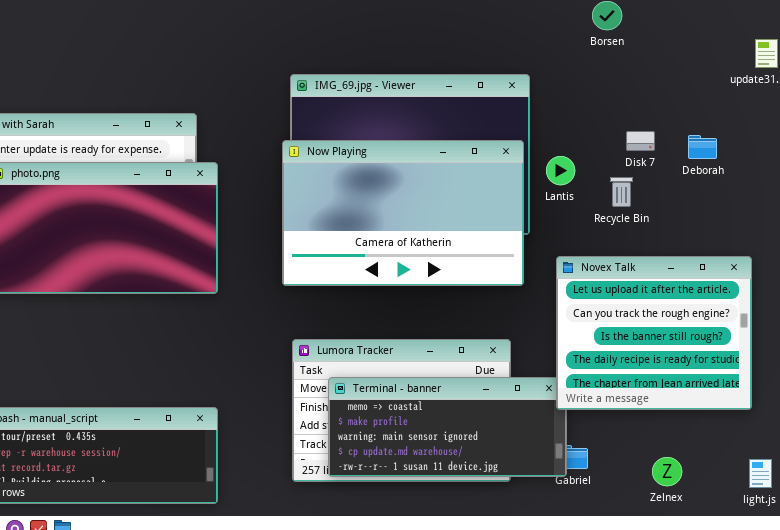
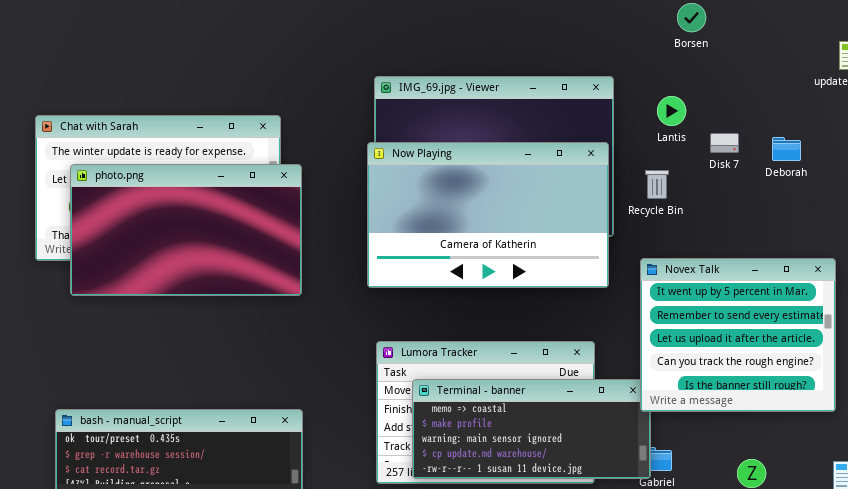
Lantis: [546,156,575,185] -> [657,96,686,126], moved
Recycle Bin: [610,177,633,207] -> [645,170,669,199], moved
Novex Talk: [556,256,752,410] -> [640,258,836,412], scrolled up 2 rows

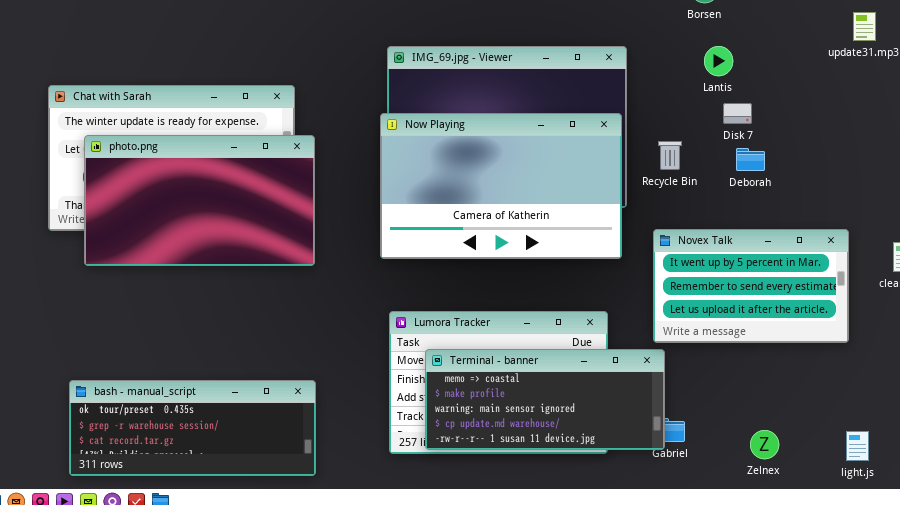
Lantis: [657,96,686,126] -> [704,46,733,76], moved
Deborah: [772,137,801,161] -> [736,148,765,171], moved
Novex Talk: [640,258,836,412] -> [653,229,849,343], resized

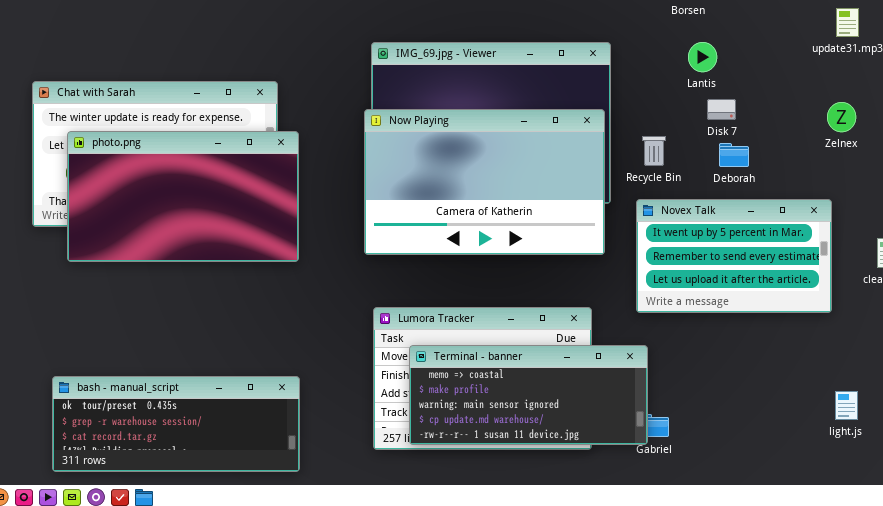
Novex Talk: [653,229,849,343] -> [636,199,832,313], moved
Zelnex: [750,430,779,459] -> [827,102,856,132], moved
light.js: [846,431,869,461] -> [835,391,858,420], moved

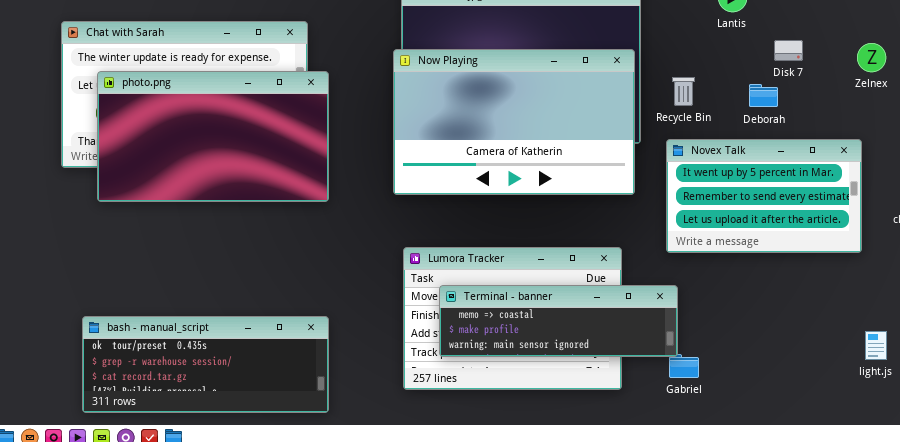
Disk 7: [707,99,736,120] -> [774,40,803,61], moved
Terminal - banner: [409,345,648,445] -> [439,285,678,357], resized

